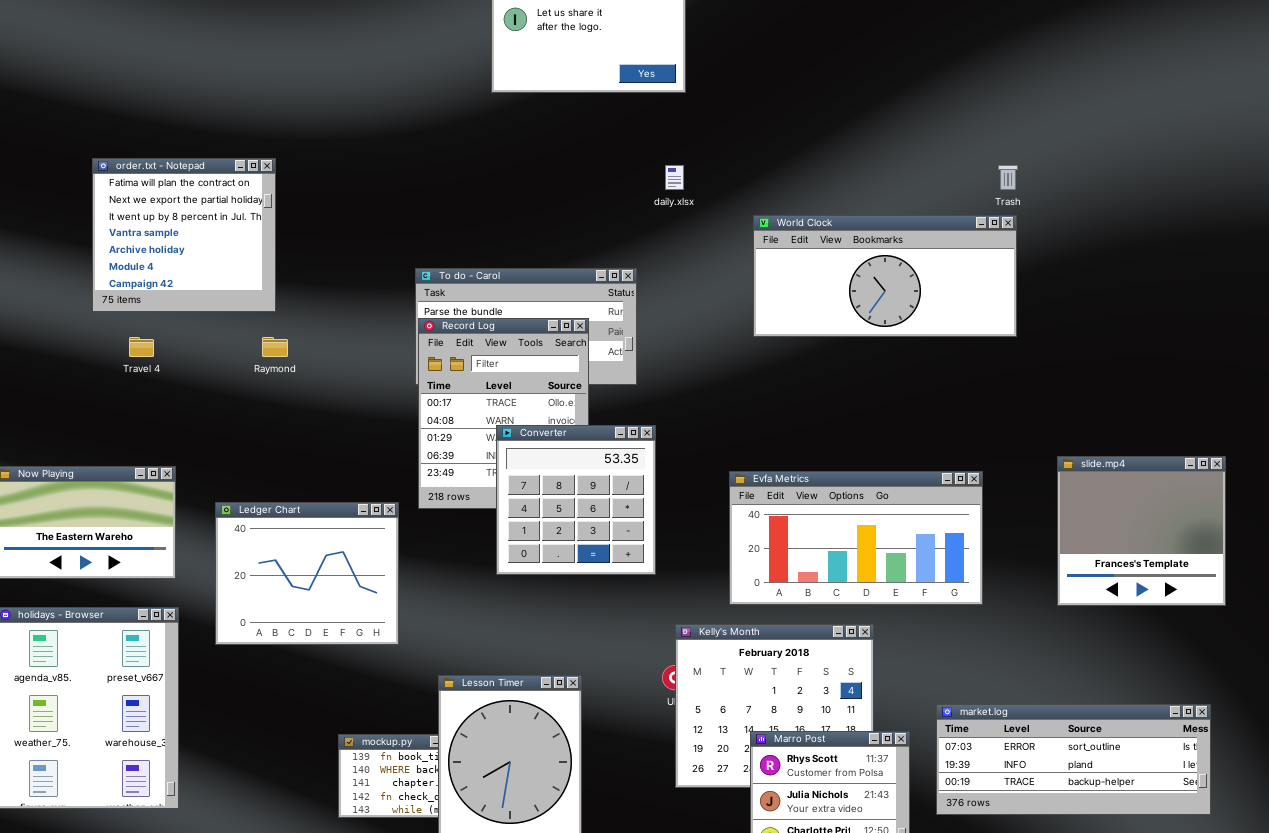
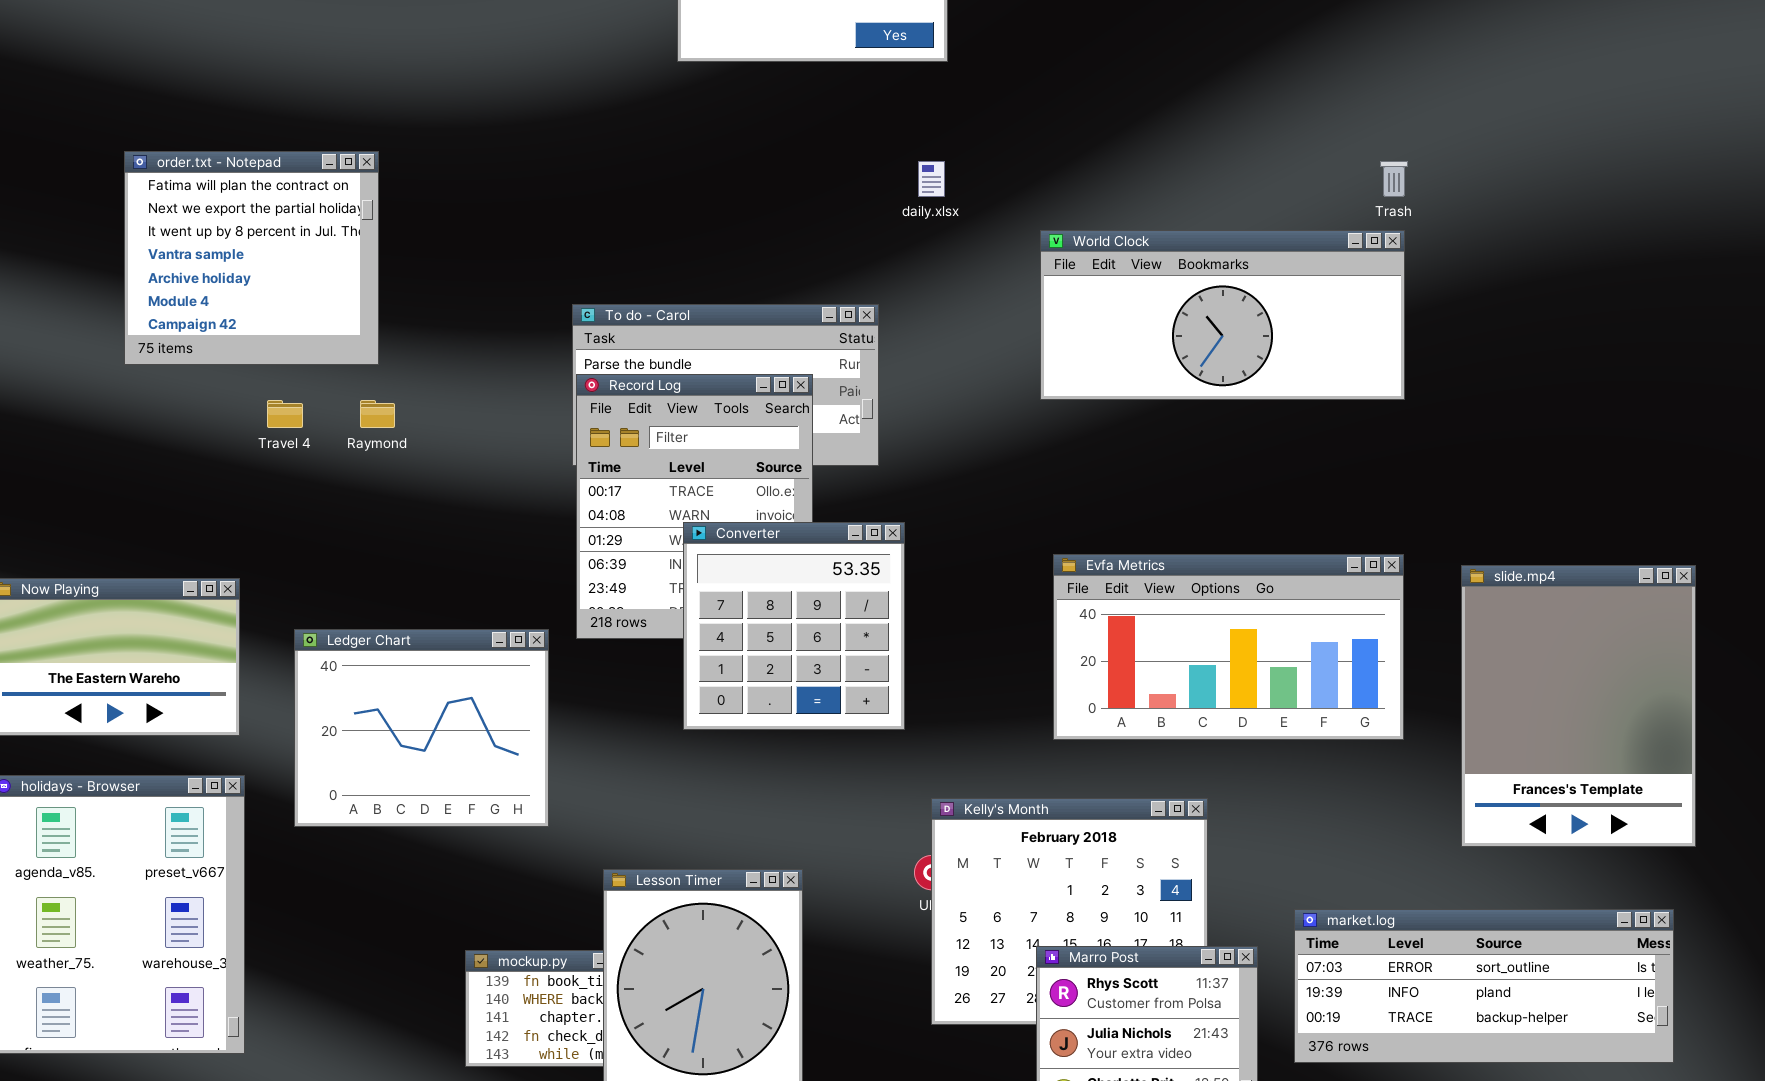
Travel 4: [129,337,154,357] -> [267,400,303,428], moved
slide.mp4: [1057,456,1226,606] -> [1461,565,1696,847], resized
Evfa Metrics: [729,471,983,605] -> [1053,554,1404,740], moved

